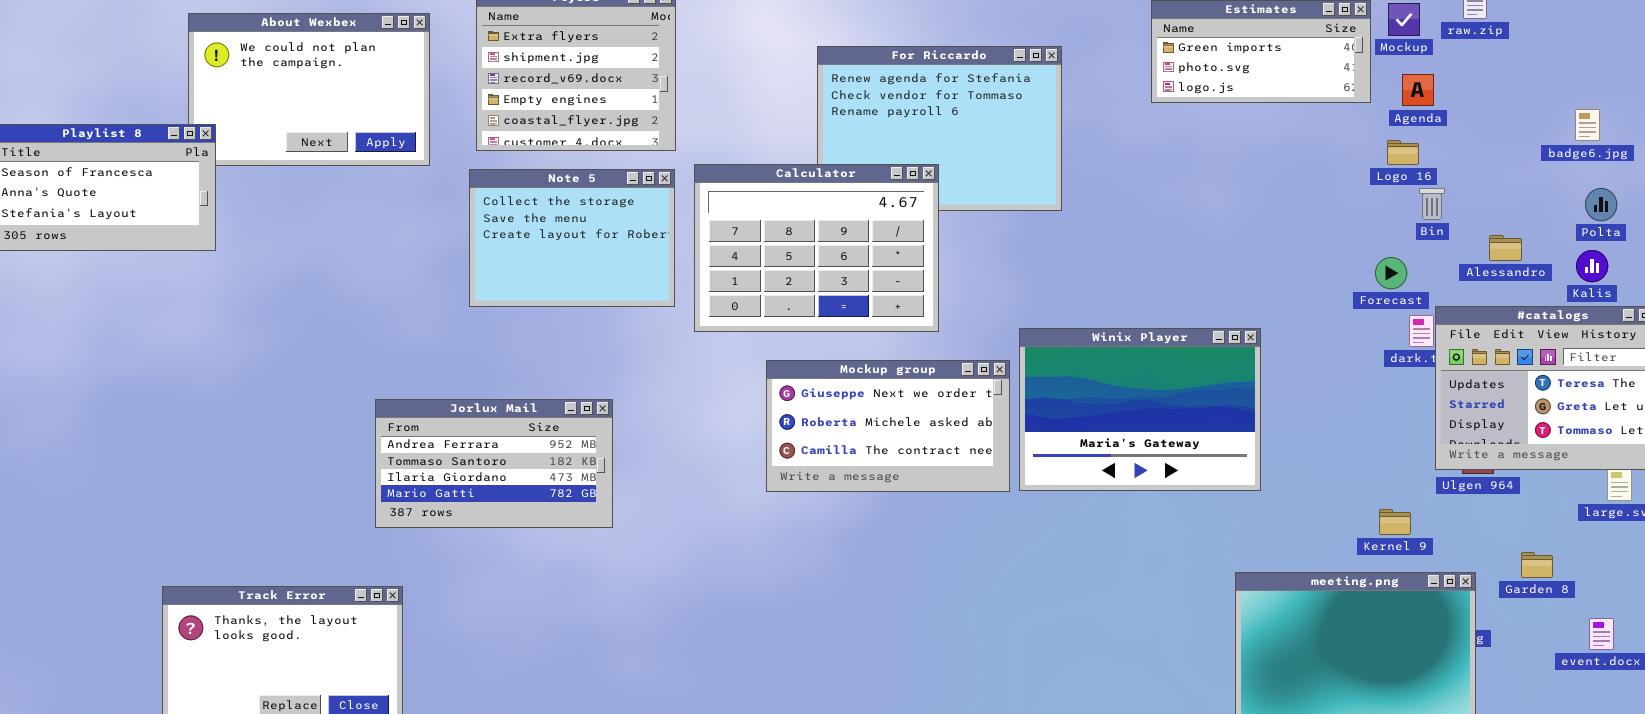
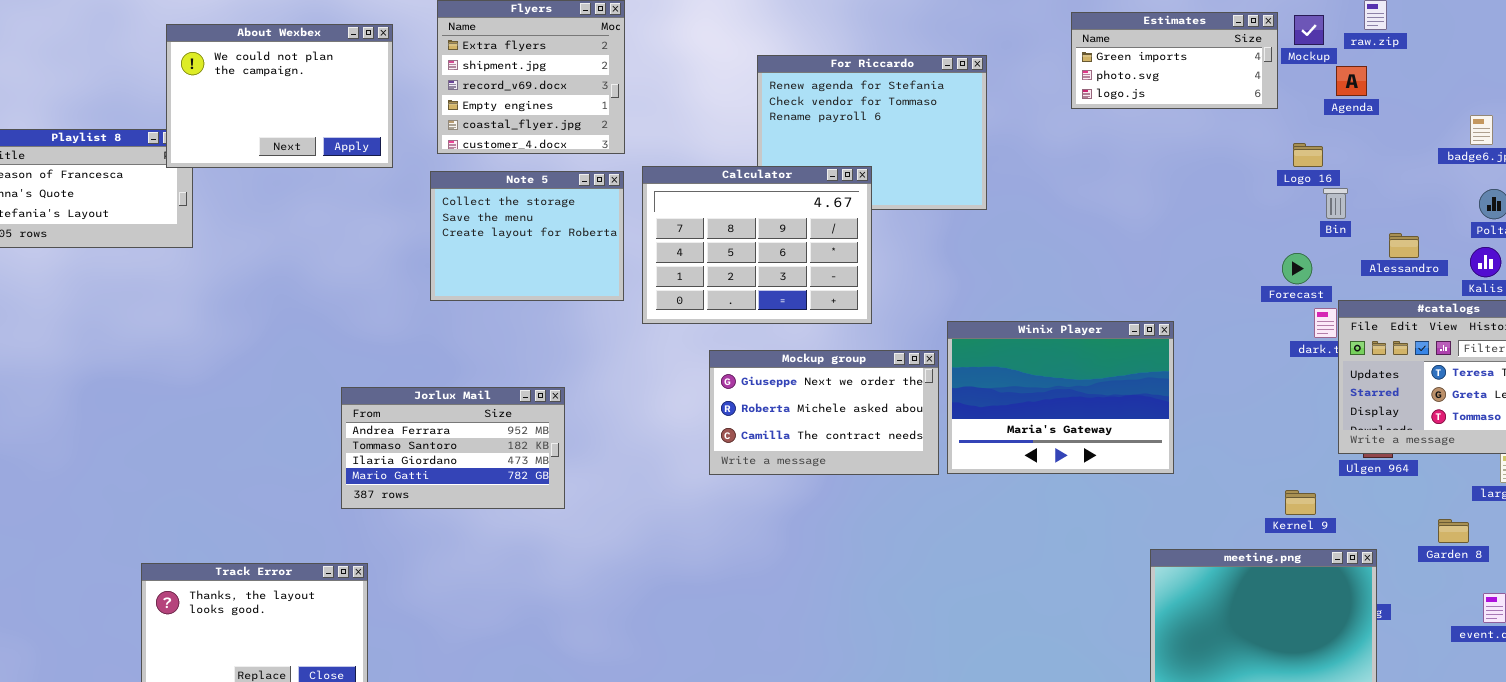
About Wexbex: [188,13,430,166] -> [166,24,393,168], raised
Agenda: [1402,74,1434,106] -> [1336,66,1367,96], moved
Garden 8: [1521,552,1553,578] -> [1438,519,1469,543], moved

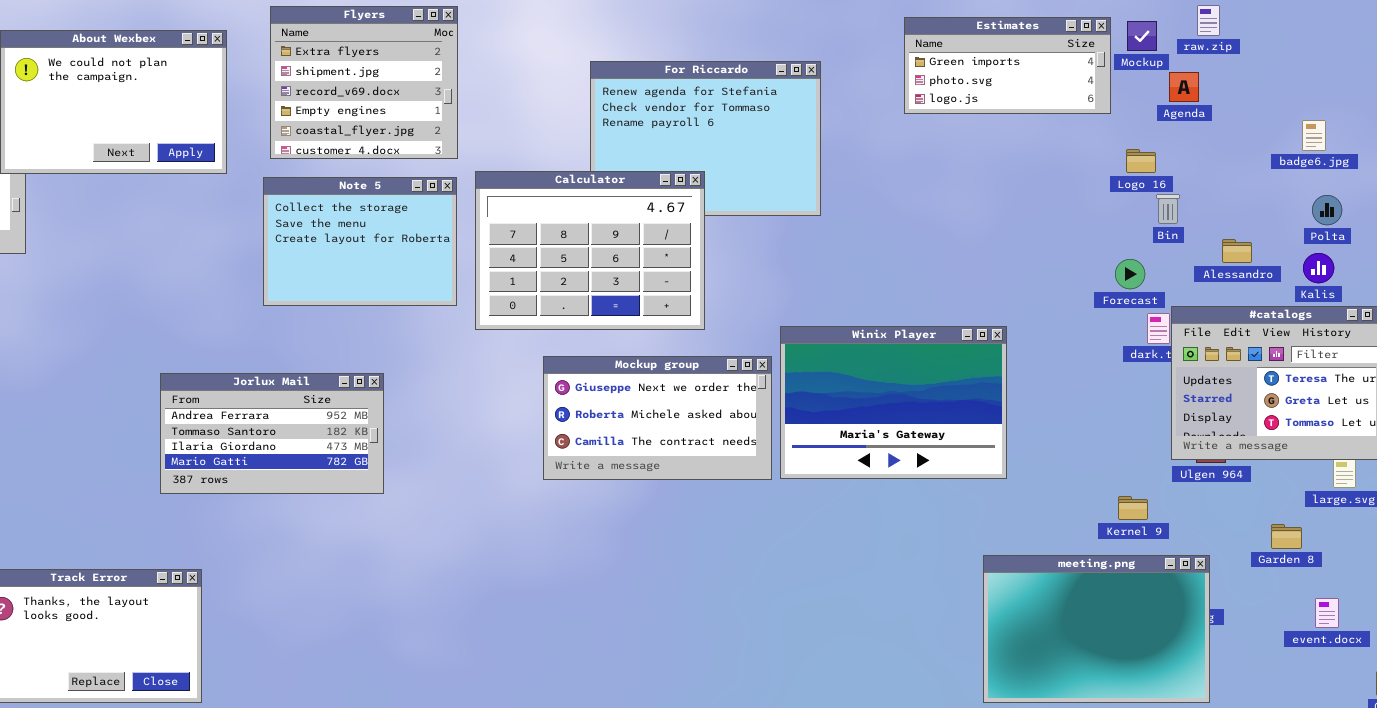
Jorlux Mail: [341,387,565,509] -> [160,373,384,494], moved

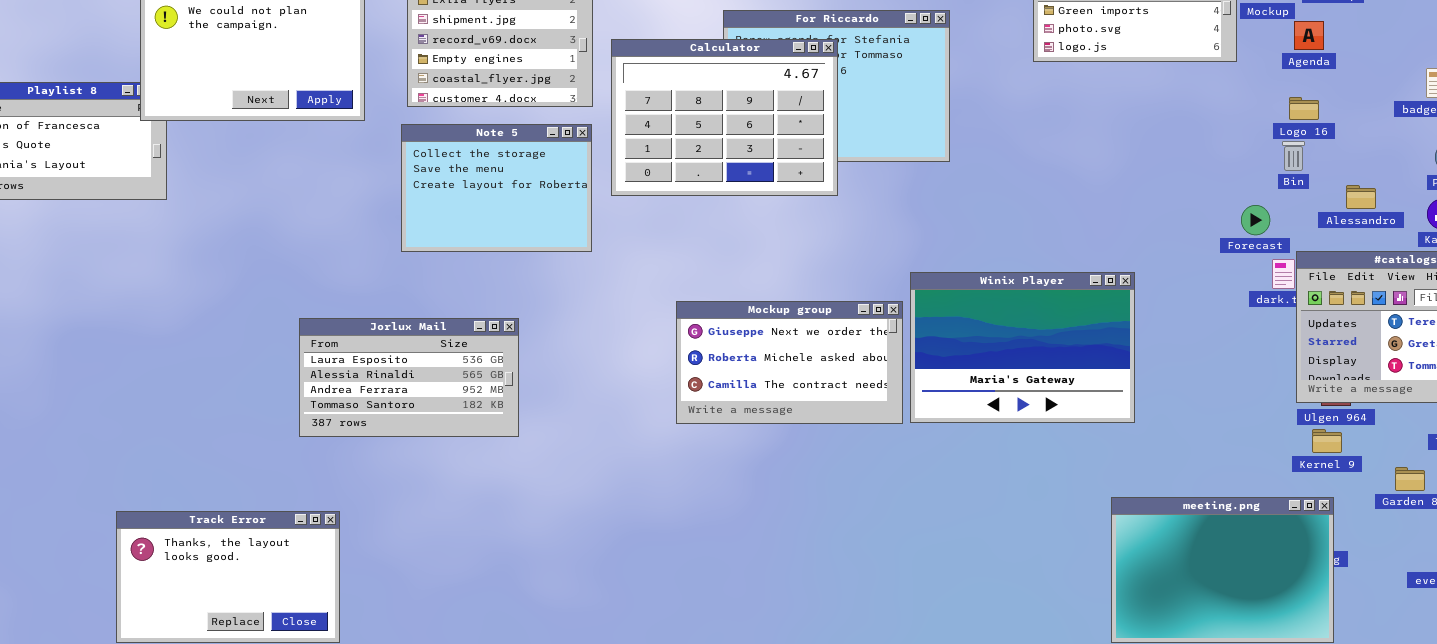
Logo 16: [1126,149,1156,173] -> [1289,97,1319,120], moved
Calculator: [475,171,705,330] -> [611,39,838,196], moved
Jorlux Mail: [160,373,384,494] -> [299,318,519,437], scrolled up 2 rows
Kernel 9: [1118,496,1148,520] -> [1312,429,1342,453], moved

